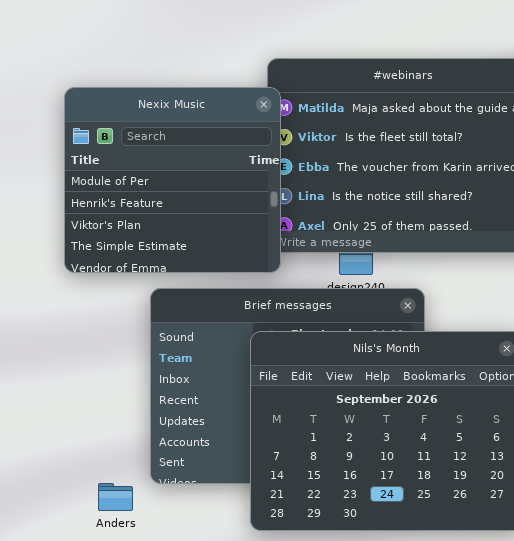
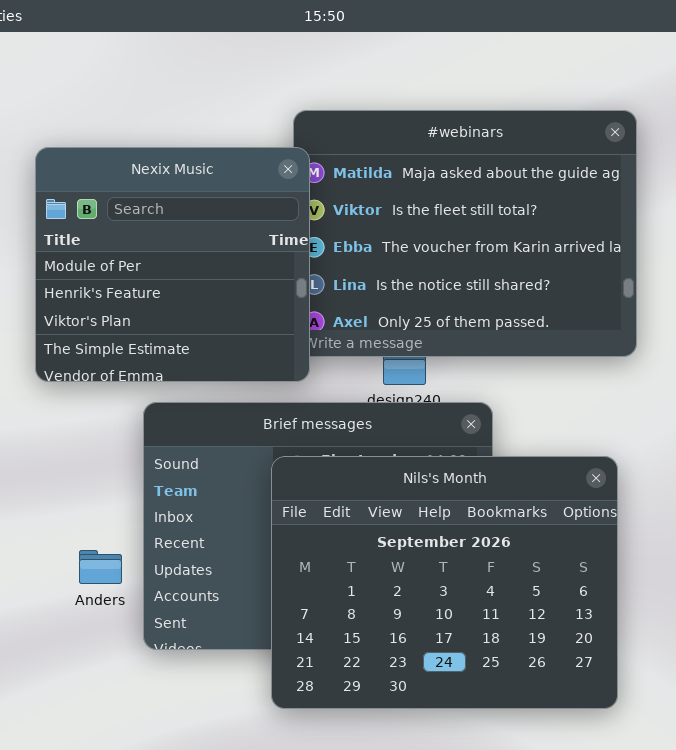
Anders: [98,483,133,511] -> [79,550,122,584], moved

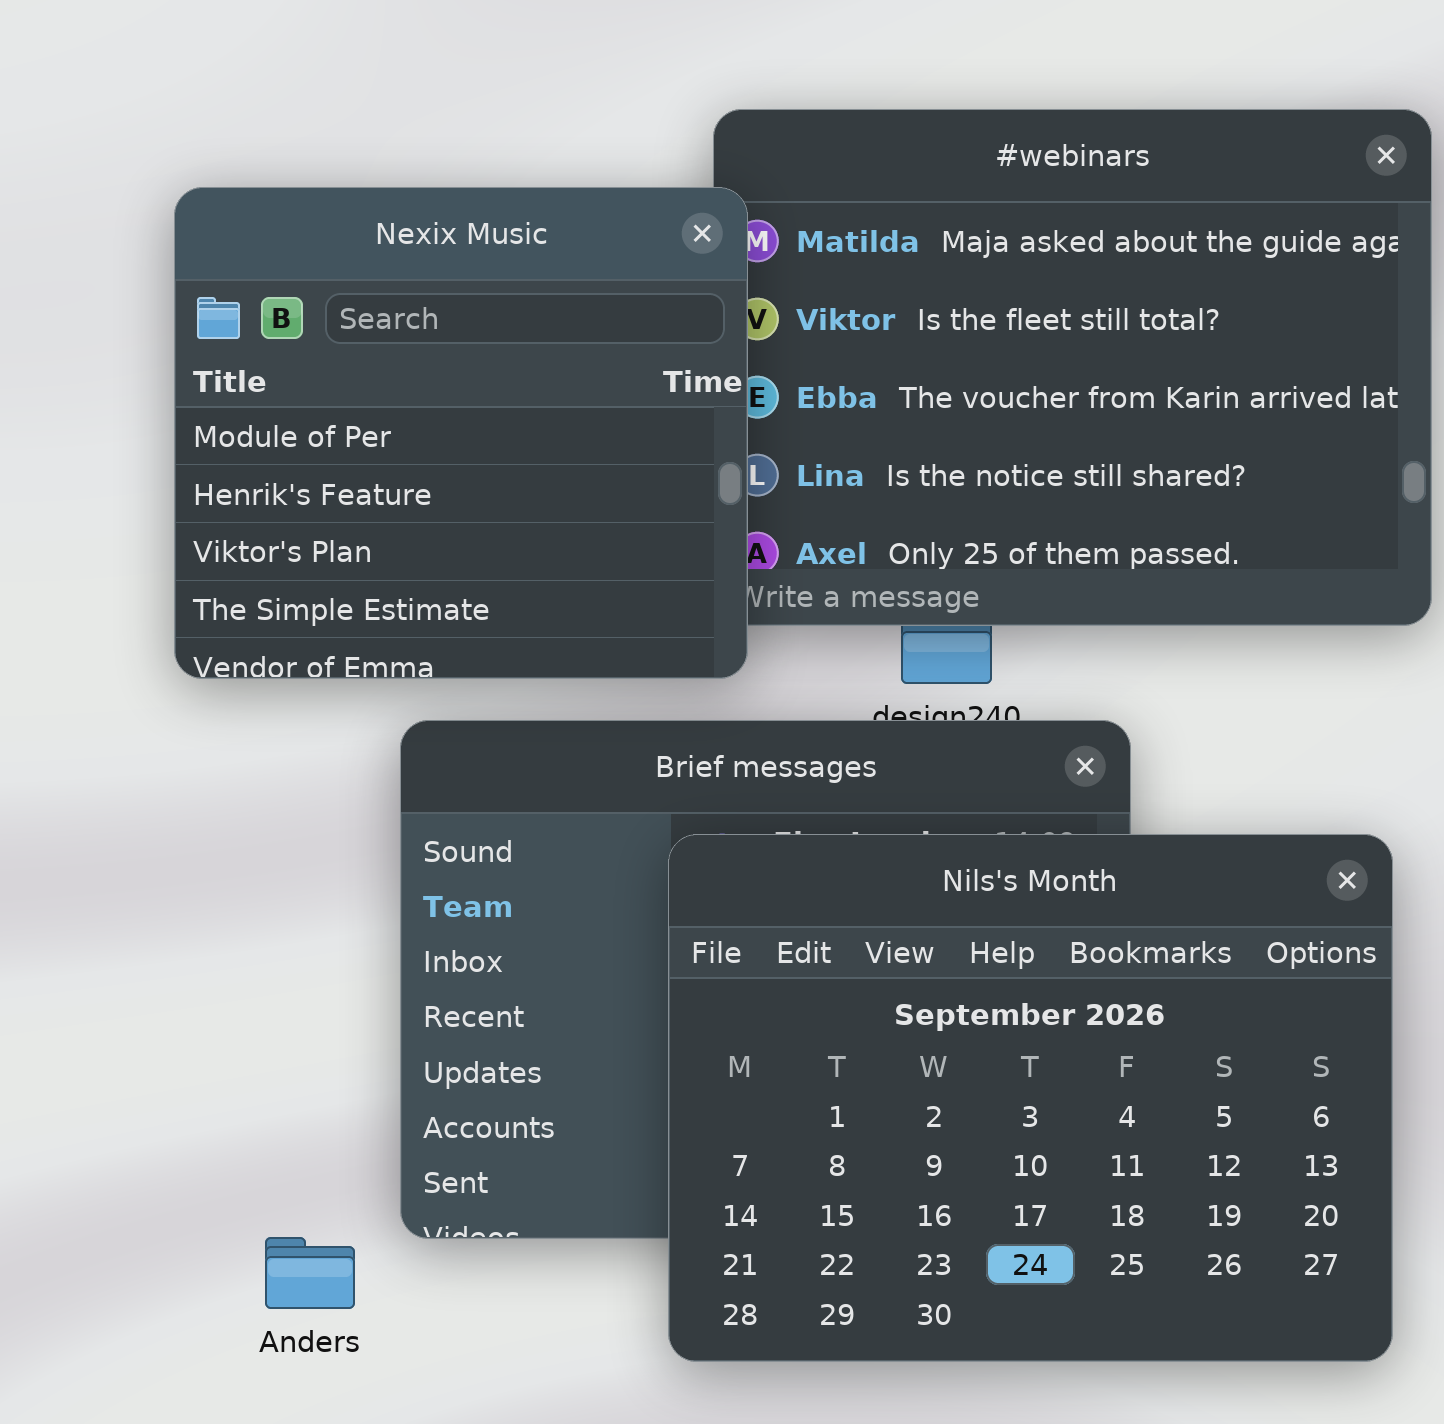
Anders: [79,550,122,584] -> [265,1237,355,1309], moved

